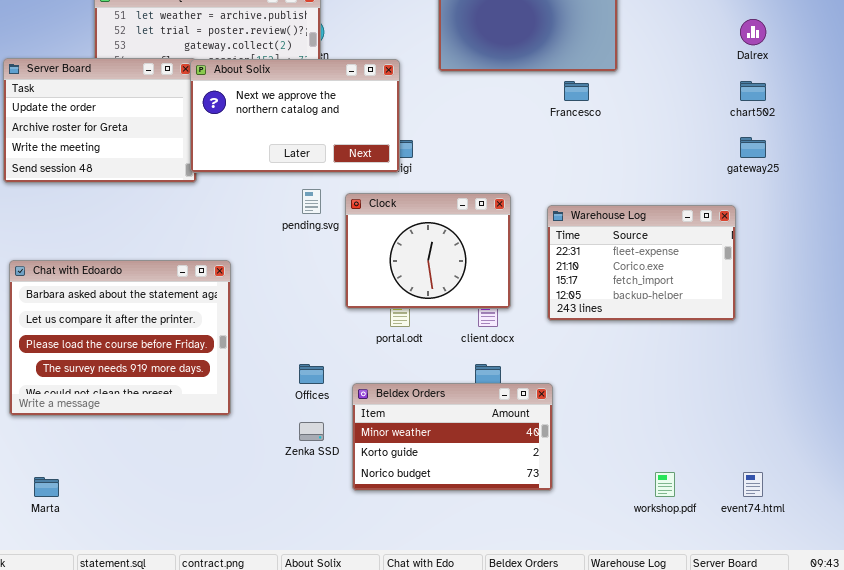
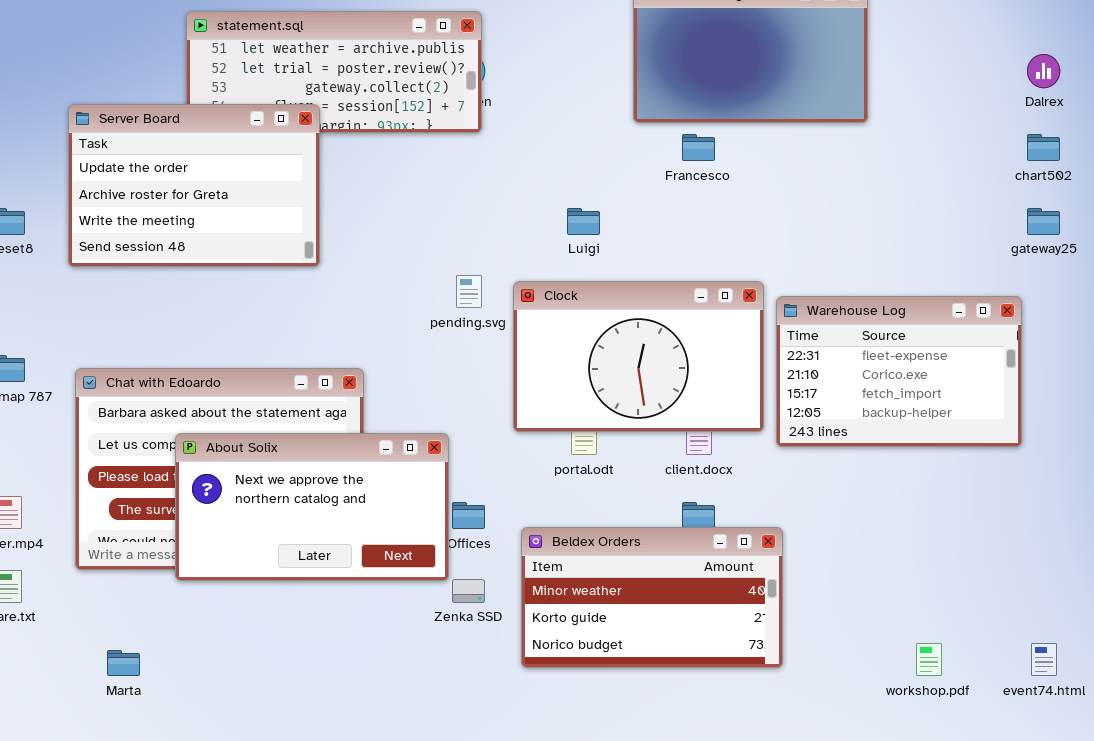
About Solix: [190,59,400,173] -> [175,433,449,581], moved
Francesco: [564,81,589,101] -> [682,134,715,161], moved
Clock: [345,193,511,309] -> [513,281,764,432], resized

